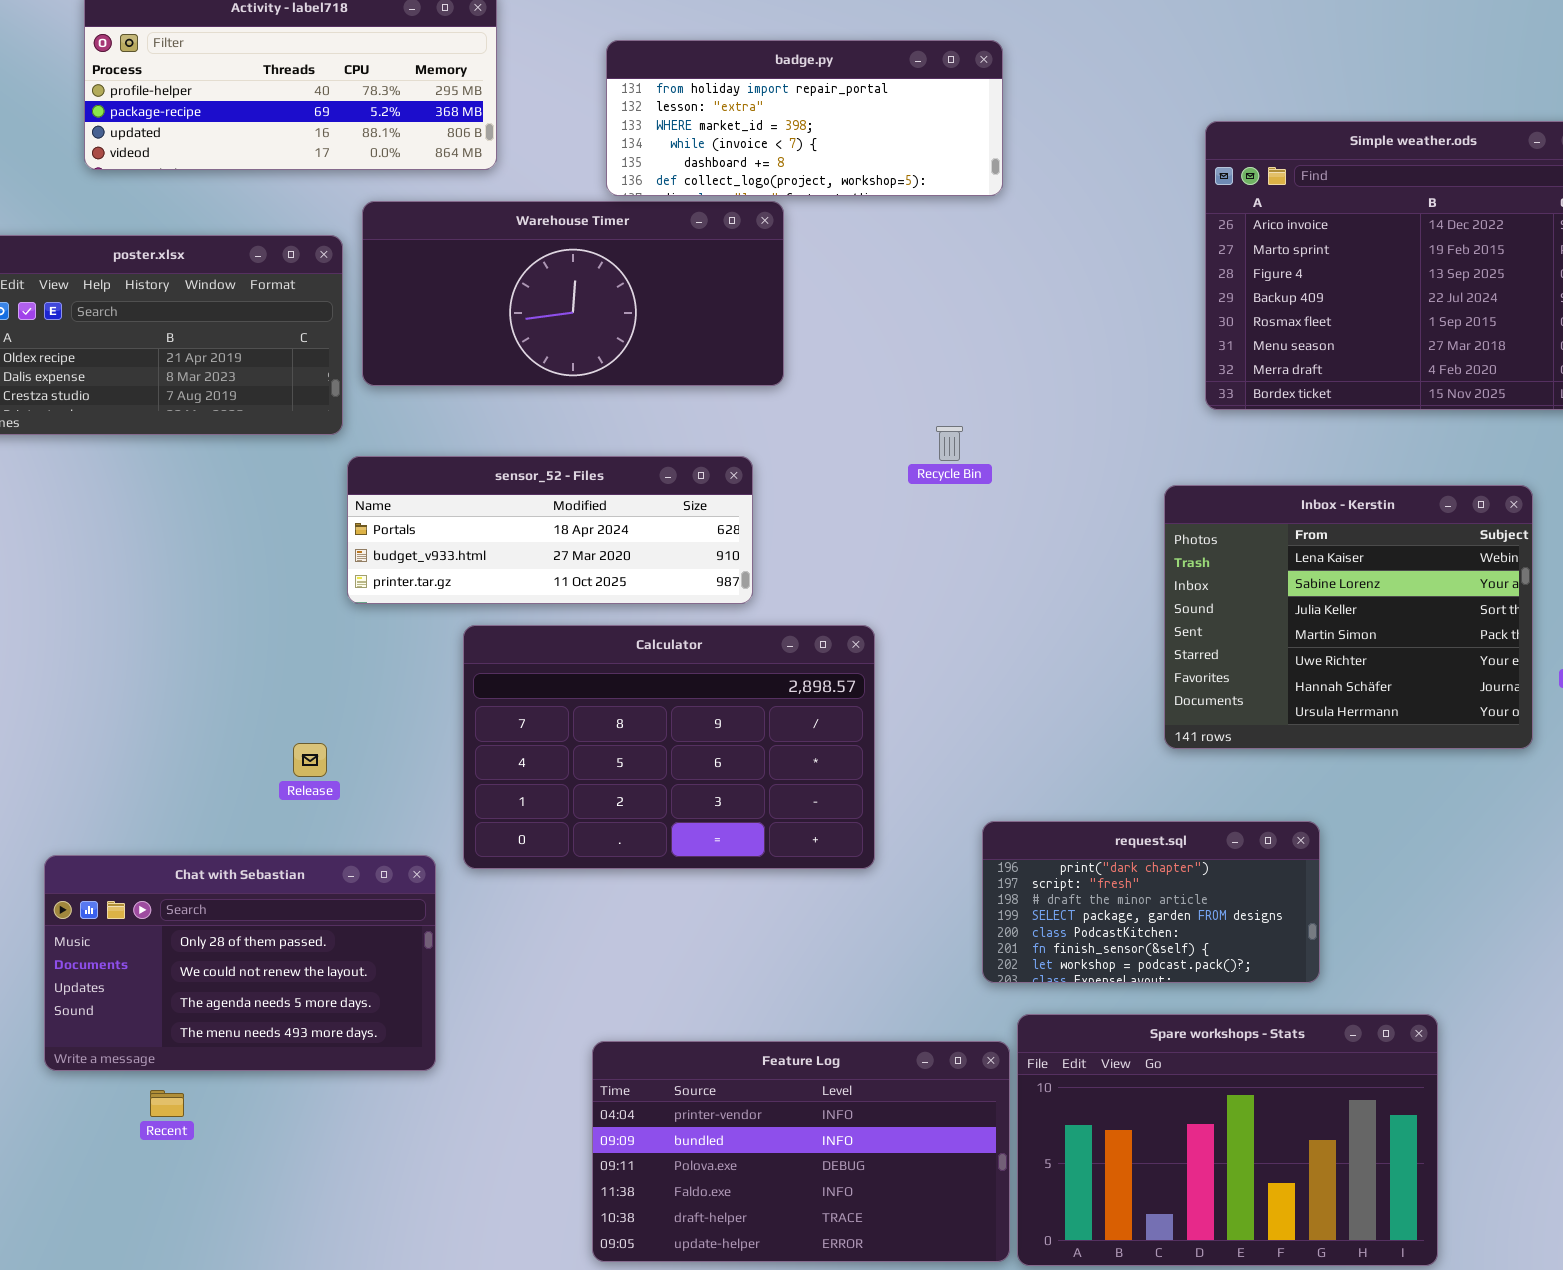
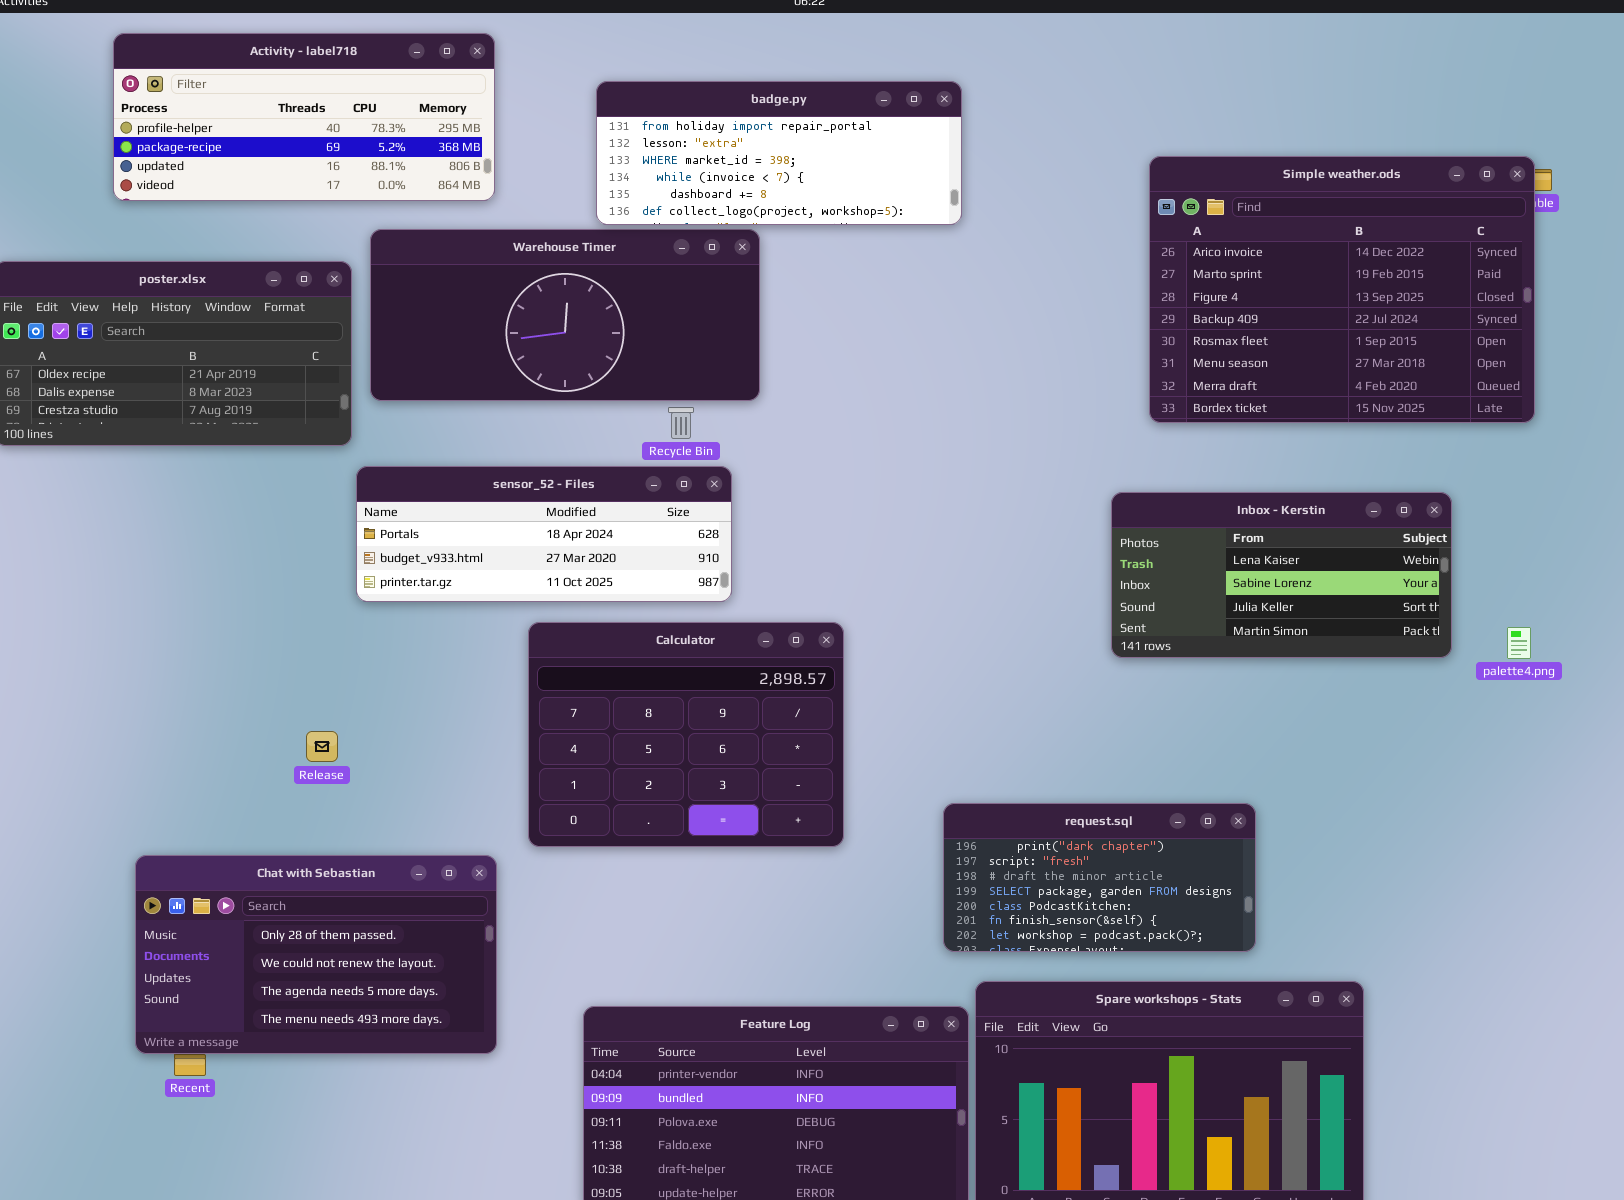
Recycle Bin: [936,426,963,461] -> [668,407,694,439], moved
Inbox - Kerstin: [1164,485,1533,749] -> [1111,492,1452,658], resized
Calculator: [463,625,875,869] -> [528,622,844,847], resized
Chat with Sebastian: [44,855,436,1071] -> [135,855,497,1054], moved

